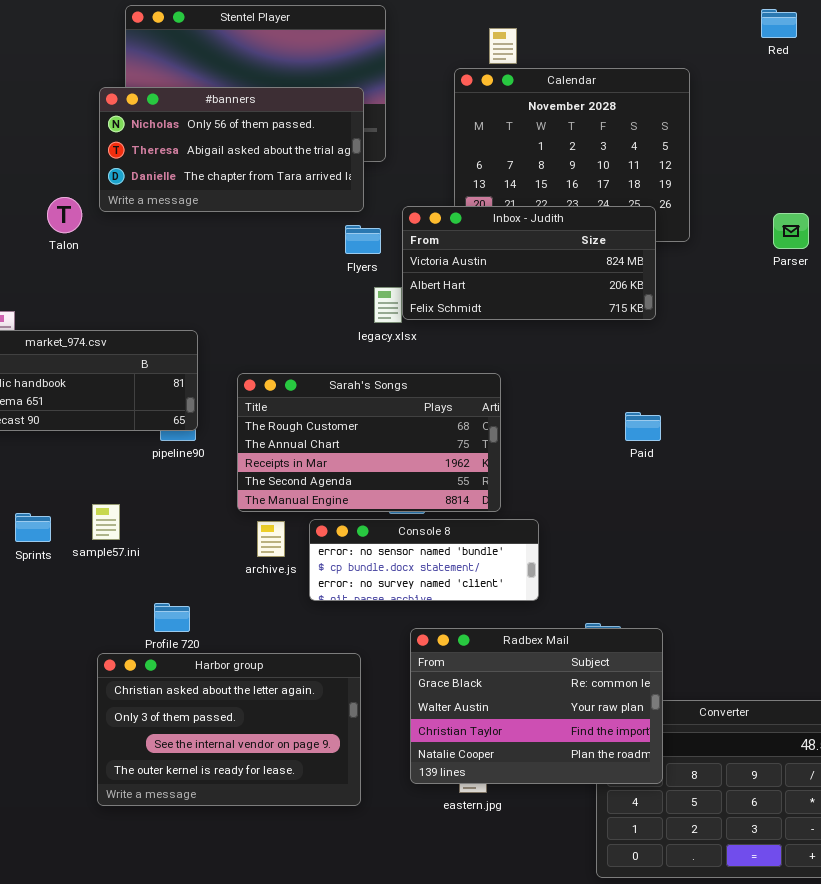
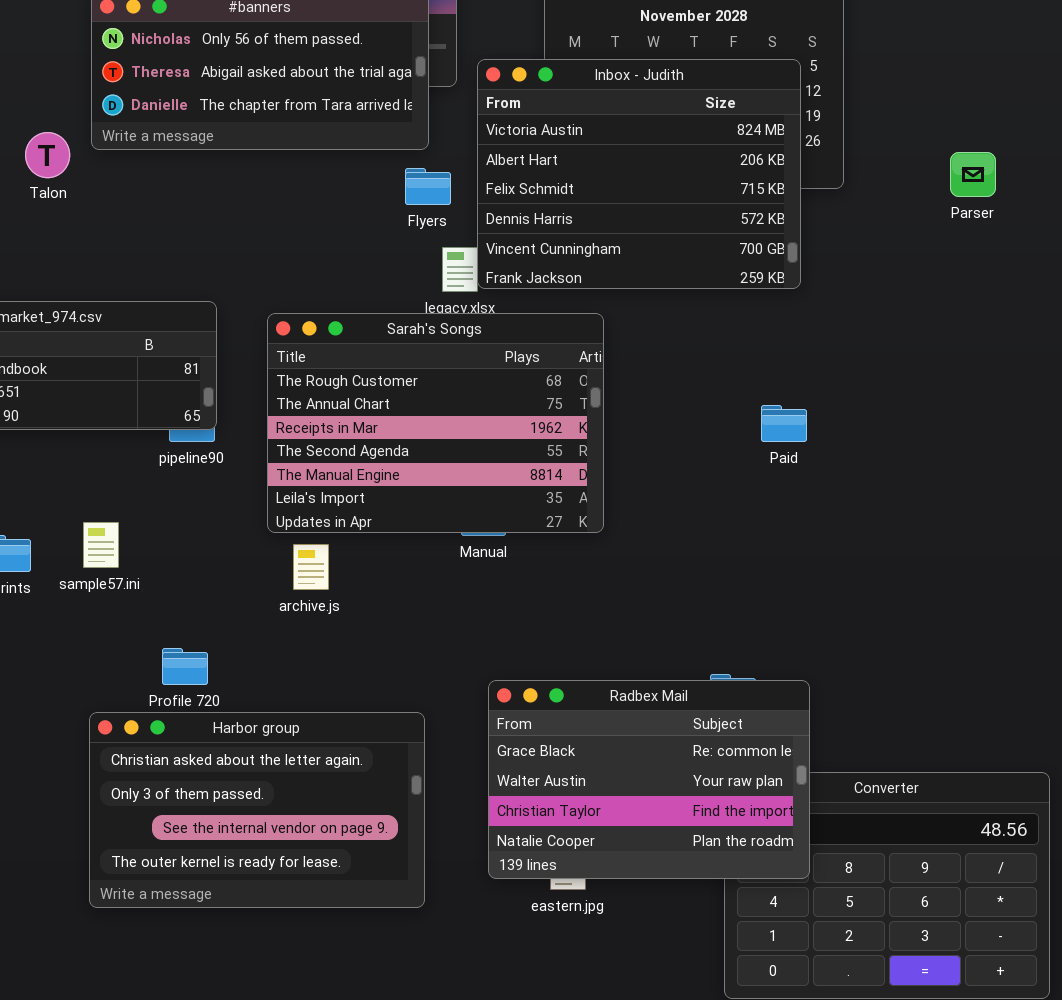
Inbox - Judith: [402,206,656,320] -> [477,59,801,289], resized
Sarah's Songs: [237,373,501,512] -> [267,313,604,533], resized
Console 8: [309,519,539,601] -> none, closed

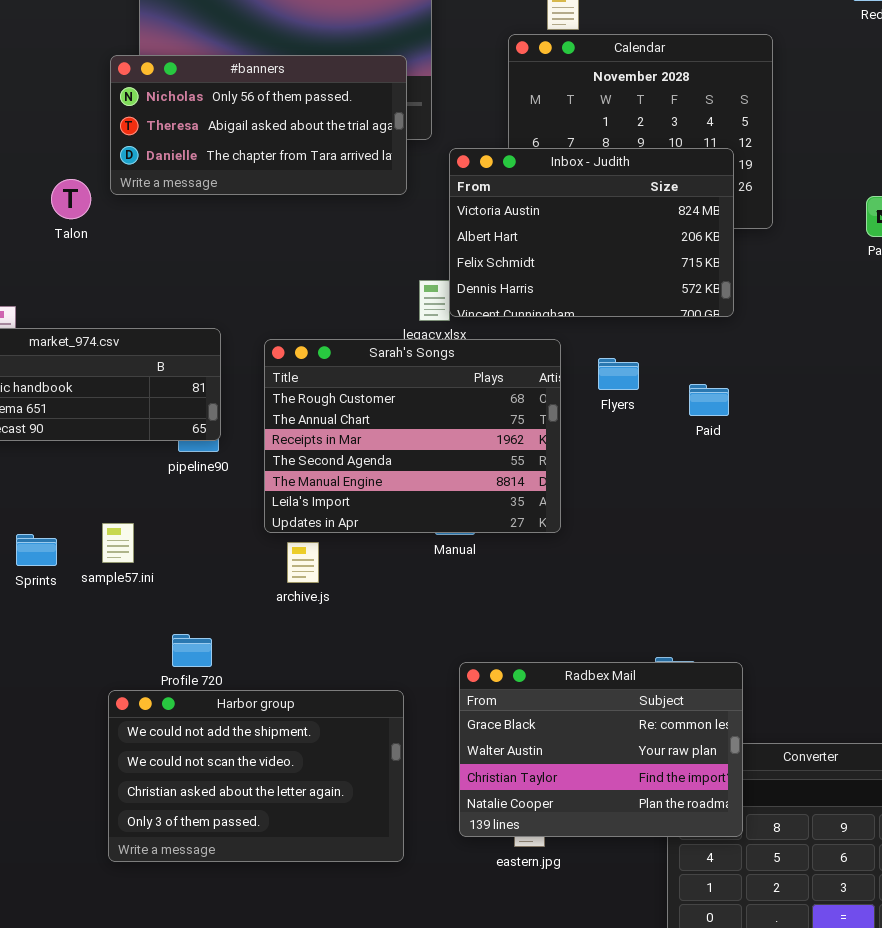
Inbox - Judith: [477,59,801,289] -> [449,148,734,317], resized
Flyers: [405,168,451,205] -> [598,358,639,390], moved
Paid: [761,405,807,442] -> [689,384,729,416], moved
Harbor group: [89,712,425,908] -> [108,690,404,862], scrolled up 2 rows

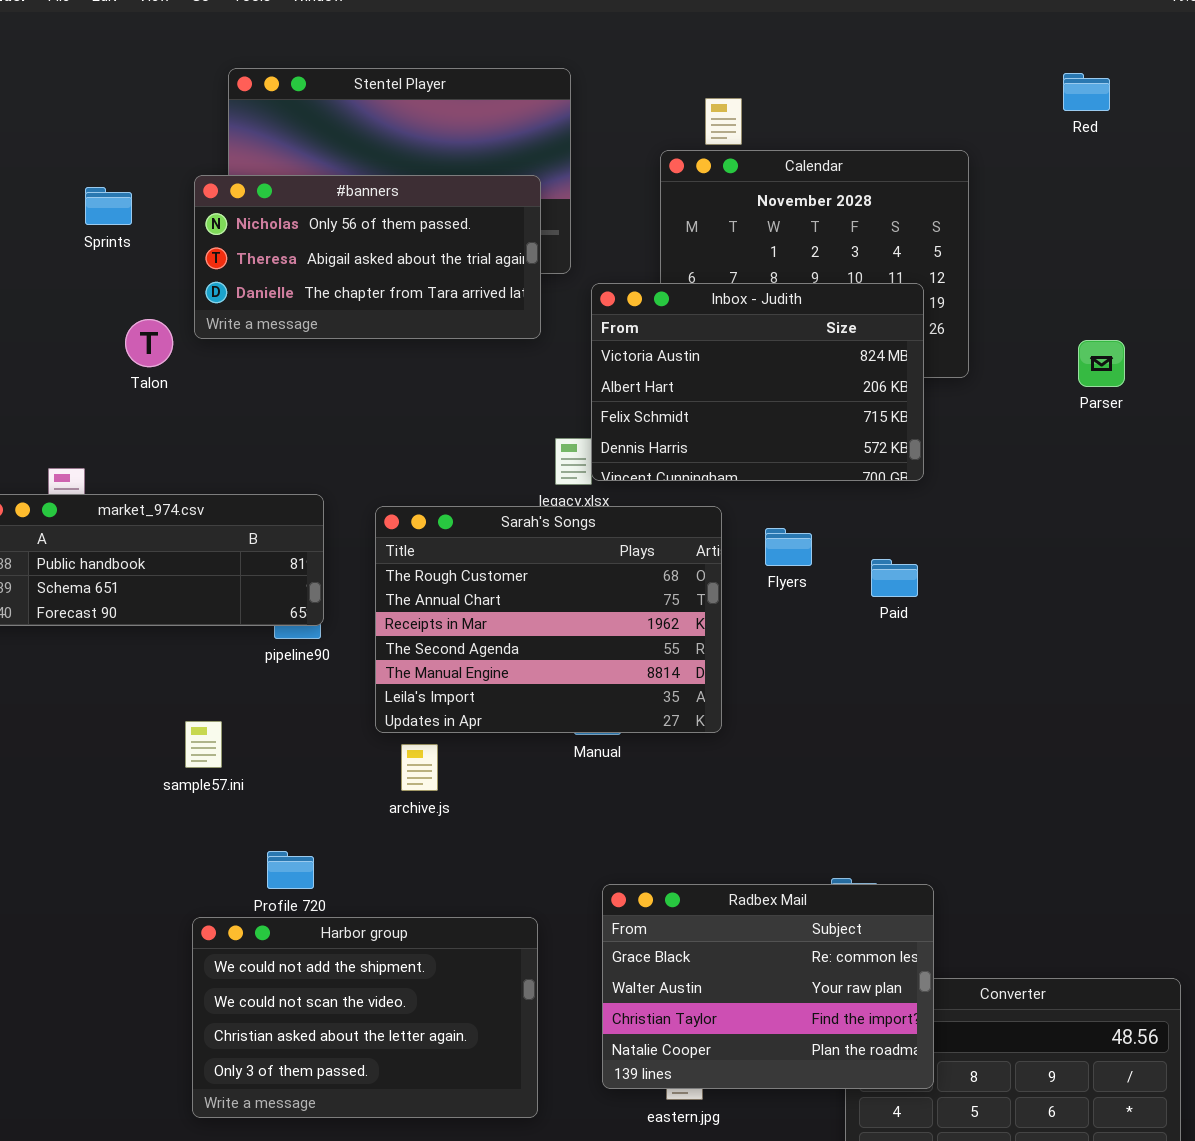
Sprints: [16,534,57,566] -> [85,187,132,225], moved

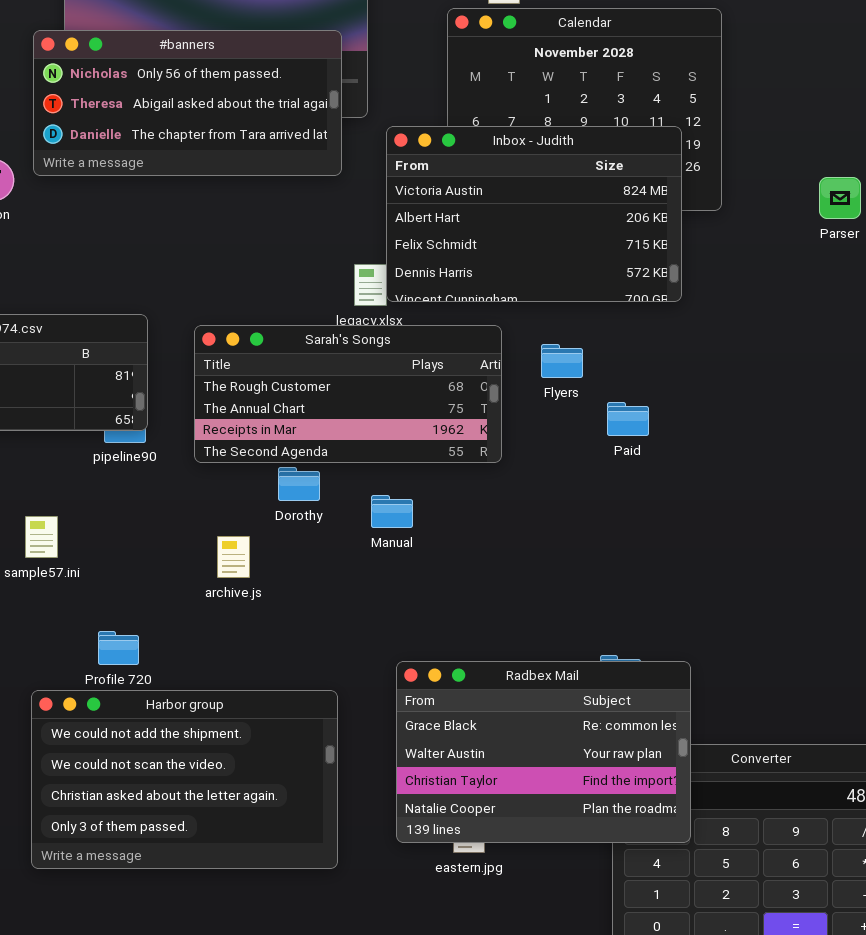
Sarah's Songs: [375,506,722,733] -> [194,325,502,463], resized
Paid: [871,559,918,597] -> [607,402,649,436], moved

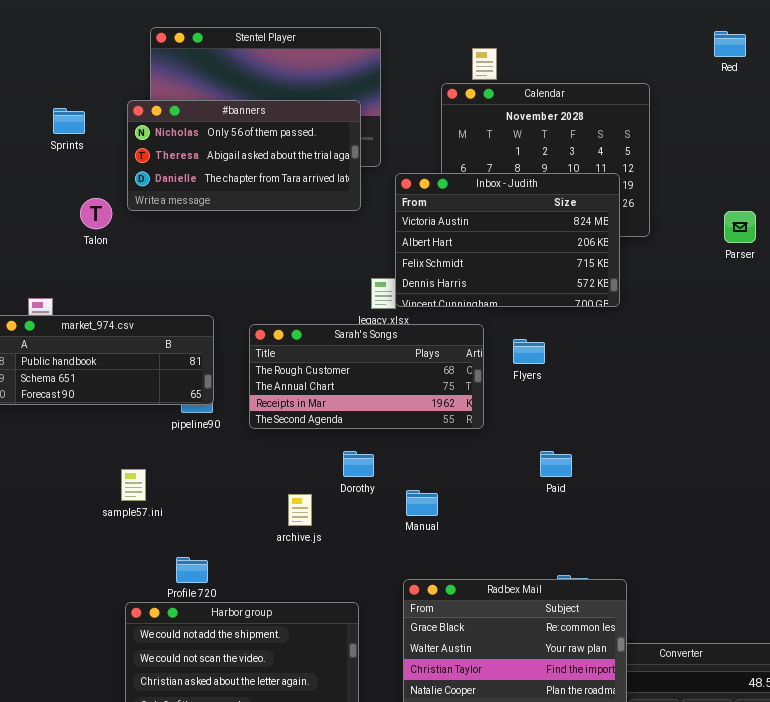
Paid: [607,402,649,436] -> [540,451,572,477], moved
Dorothy: [278,467,320,501] -> [343,451,374,477], moved
Manual: [371,495,413,528] -> [406,490,438,516], moved
archive.js: [217,536,250,578] -> [288,494,312,526], moved

